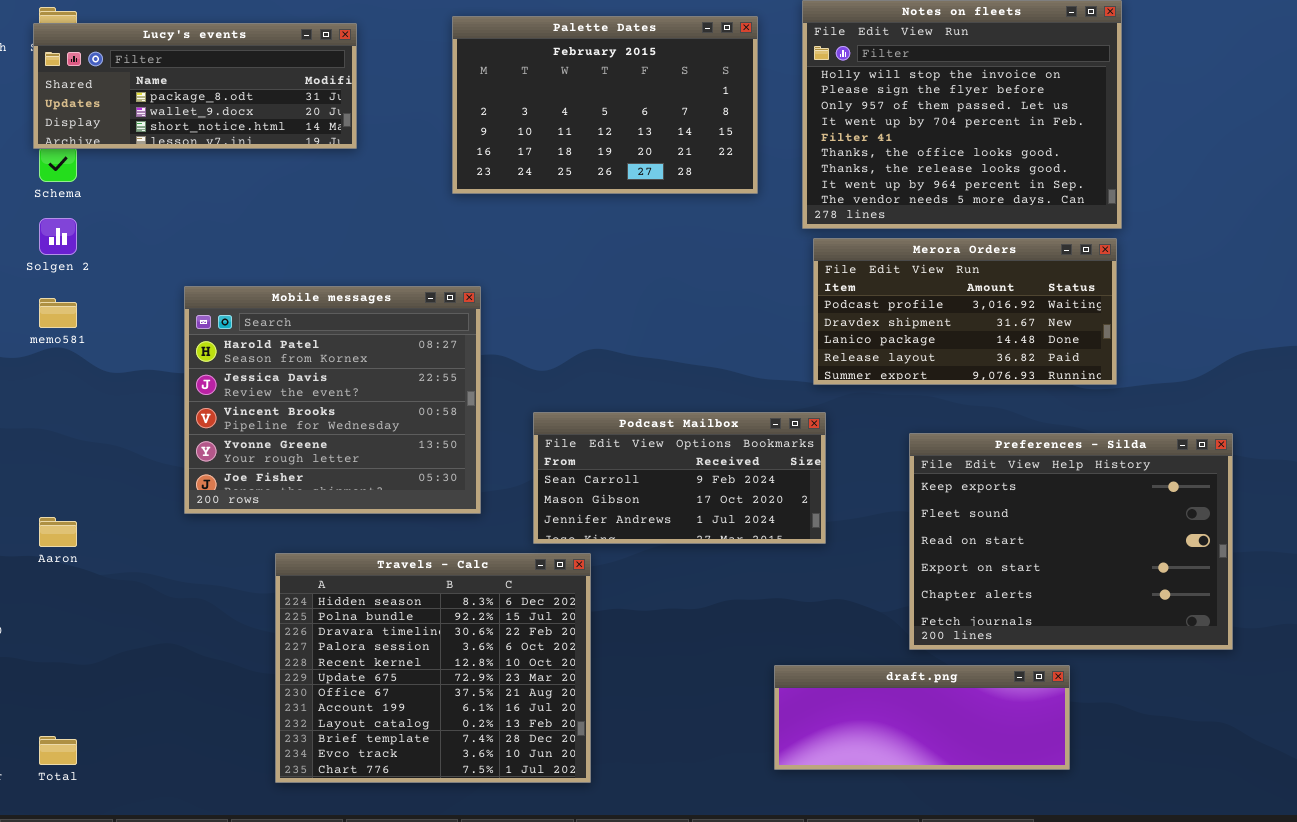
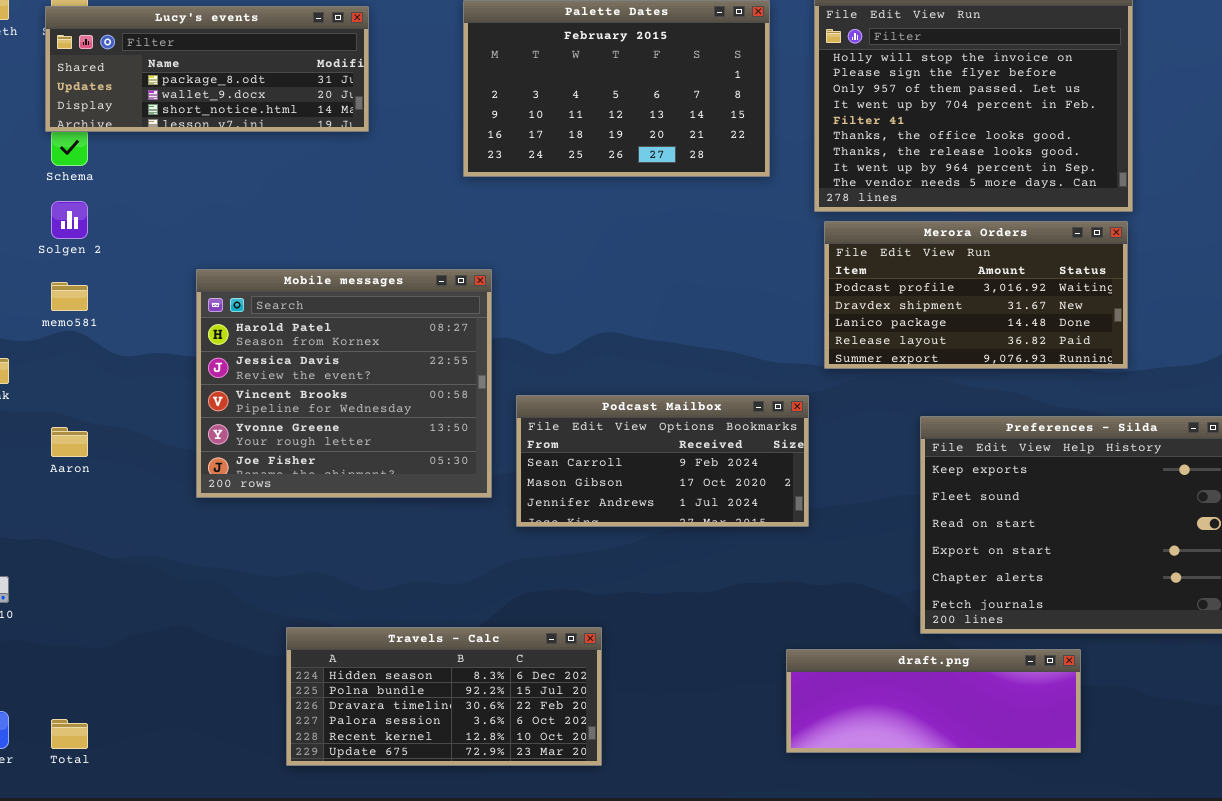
Podcast Mailbox: [533,412,826,544] -> [516,395,809,527], moved
Aaron: [39,517,77,547] -> [51,427,88,457], moved
Travels - Calc: [275,553,591,783] -> [286,627,602,766], resized

